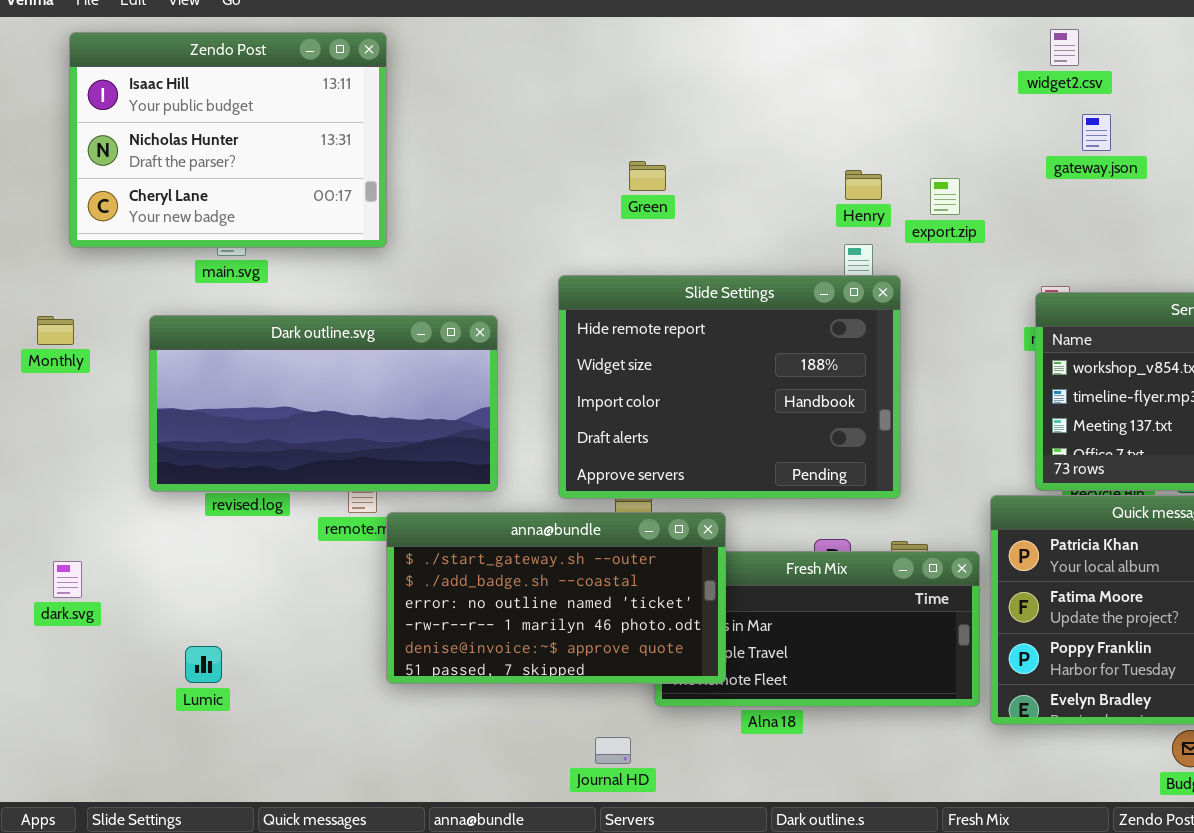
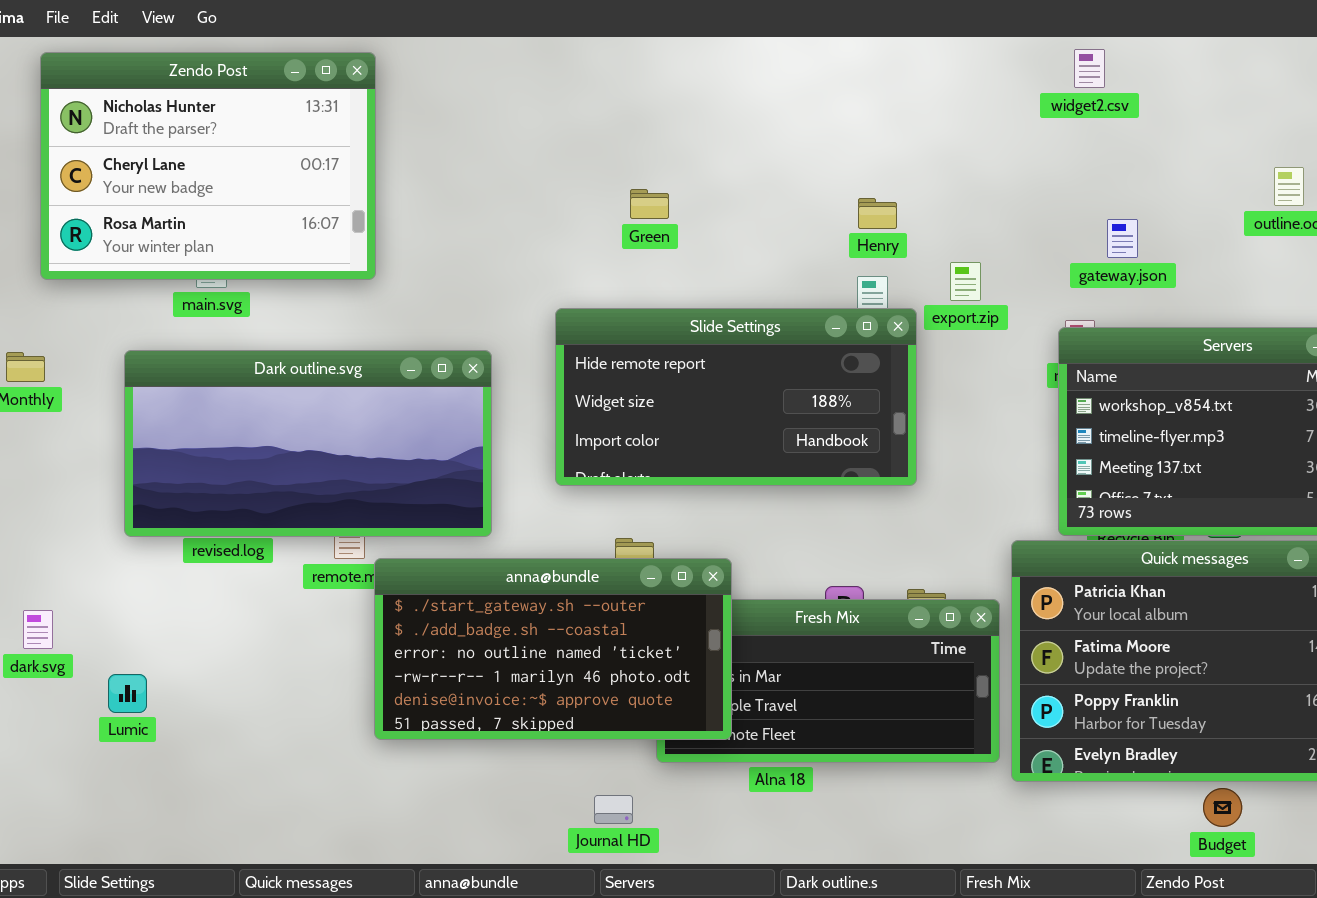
Zendo Post: [69,32,387,248] -> [40,52,376,280], scrolled down 1 row
gateway.json: [1082,114,1111,151] -> [1107,219,1138,258], moved
export.zip: [930,178,960,215] -> [950,262,981,301], moved
Slide Settings: [558,275,901,499] -> [555,308,917,486], resized
Lumic: [185,646,222,683] -> [108,674,147,713], moved

